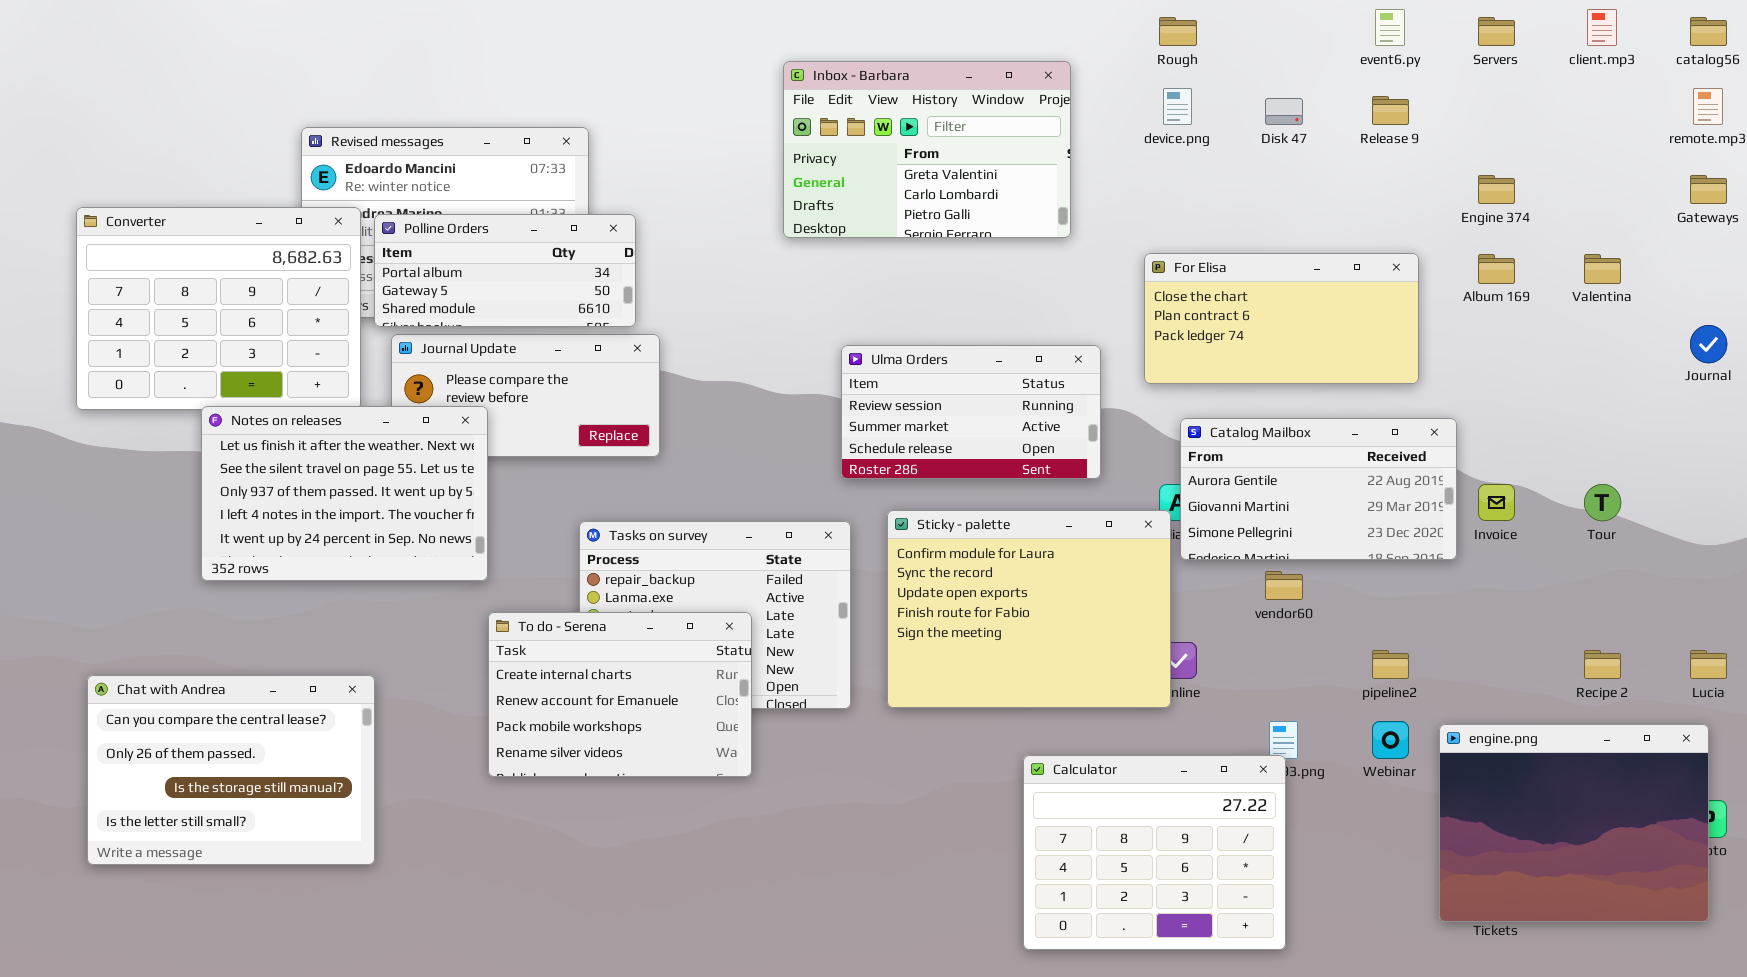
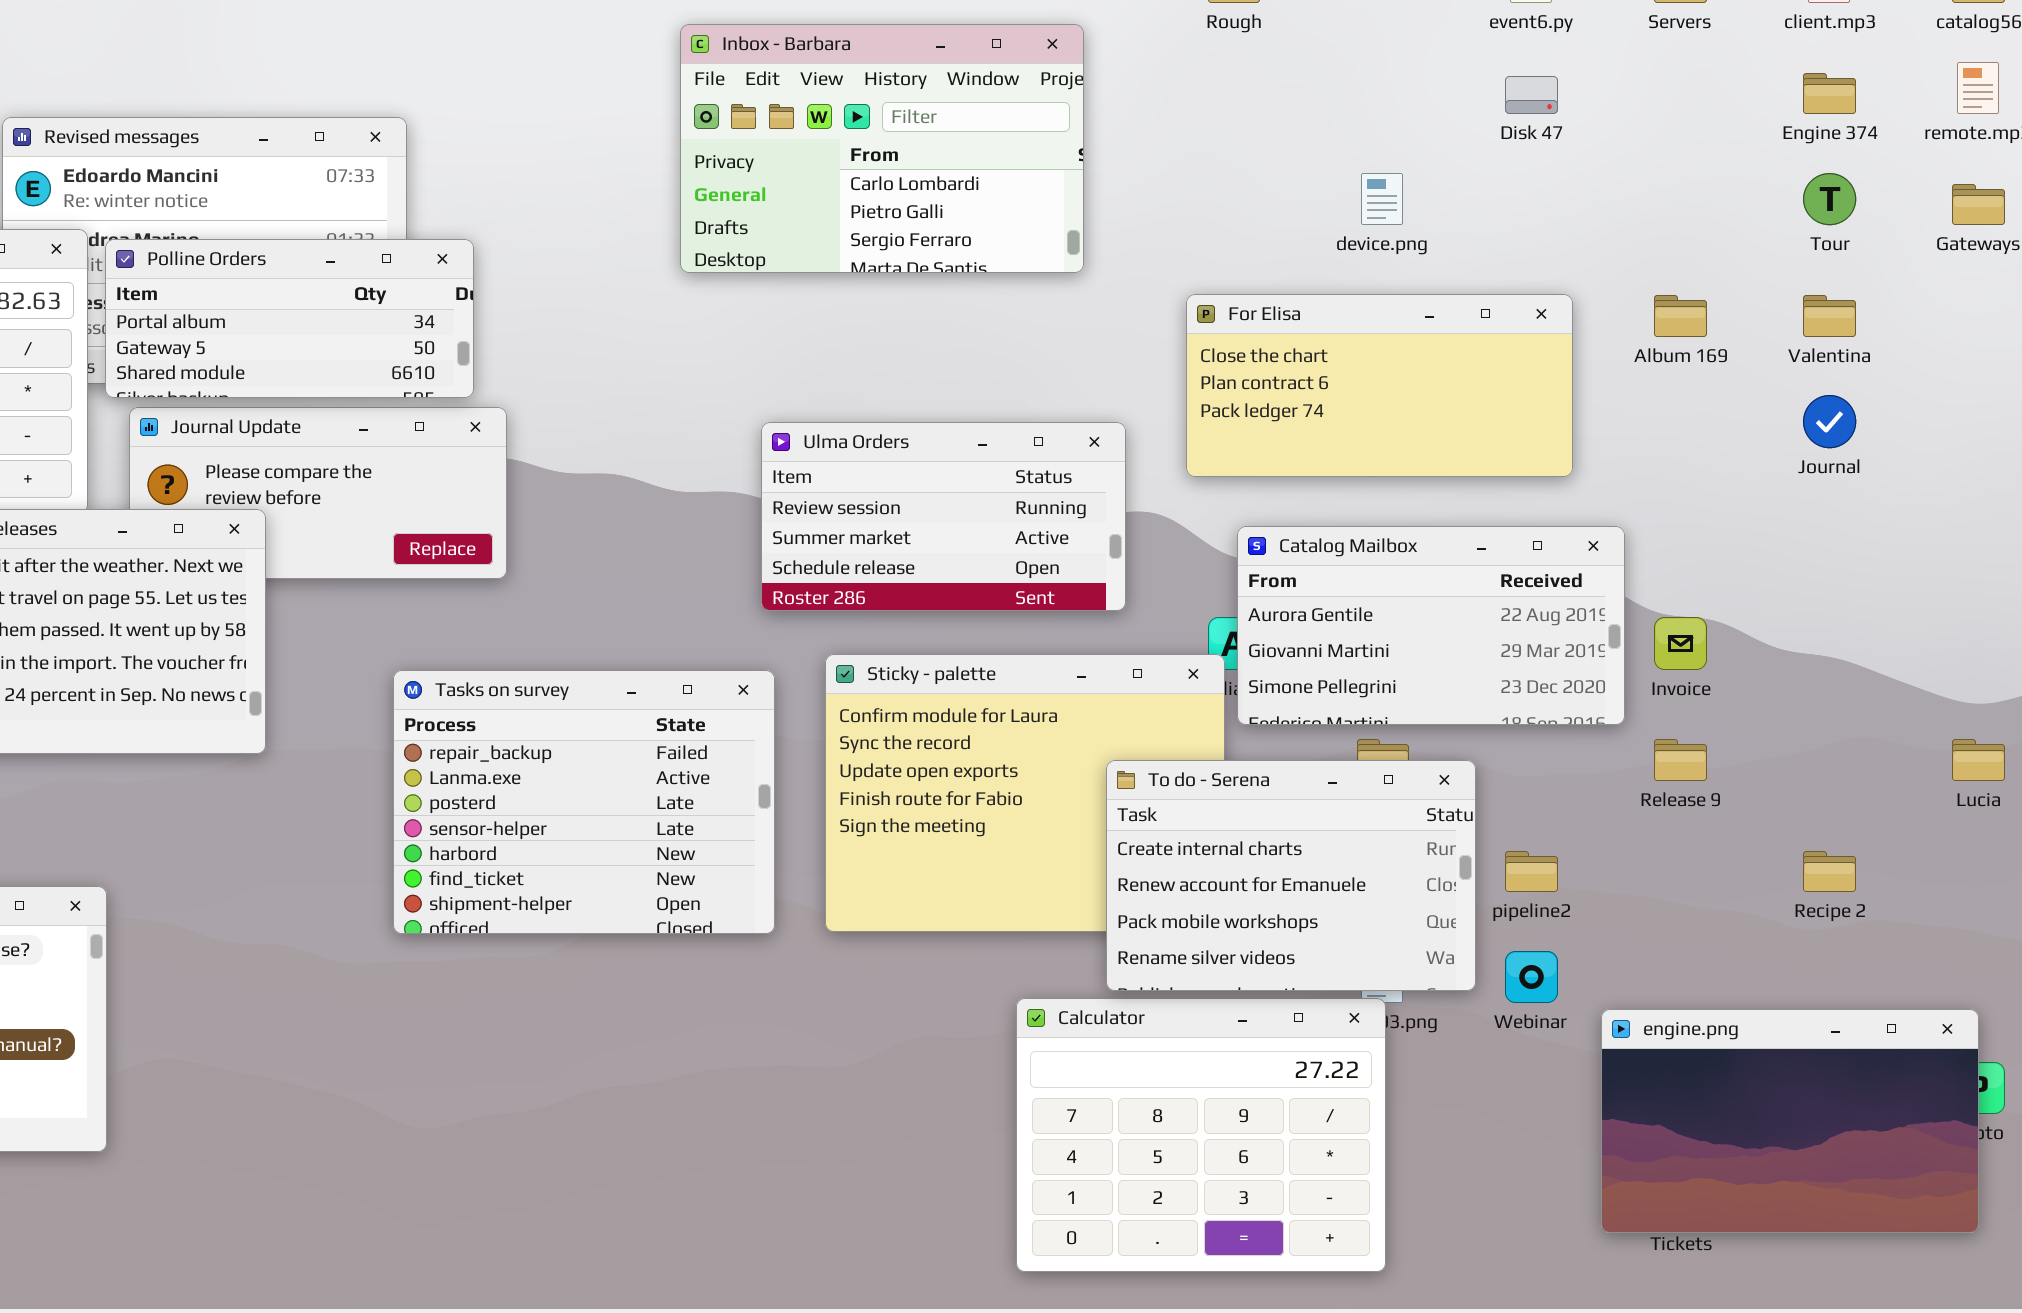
Inbox - Barbara: [783,61,1071,238] -> [680,24,1084,273], scrolled down 1 row
device.png: [1163,88,1192,125] -> [1361,173,1403,225], moved
Release 9: [1372,96,1409,125] -> [1654,739,1707,781], moved
Disk 47: [1265,98,1303,125] -> [1505,76,1558,114], moved
Engine 374: [1478,175,1515,204] -> [1803,73,1856,114], moved
Journal: [1690,325,1727,363] -> [1803,395,1856,448], moved
Tour: [1584,484,1621,521] -> [1803,173,1856,225], moved
To do - Serena: [488,612,752,777] -> [1106,760,1476,991], moved
Lucia: [1690,650,1727,679] -> [1952,739,2005,781], moved
engine.png: [1439,724,1709,922] -> [1601,1009,1979,1233], resized

